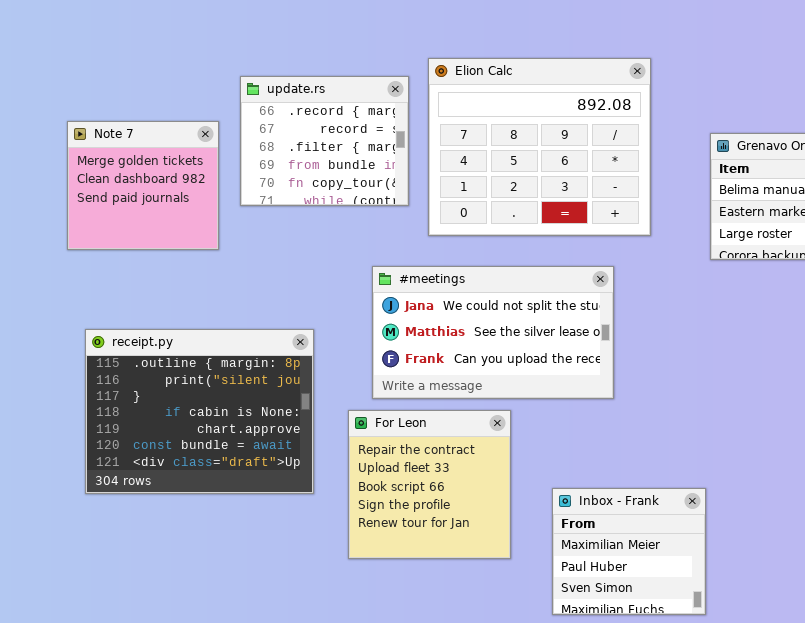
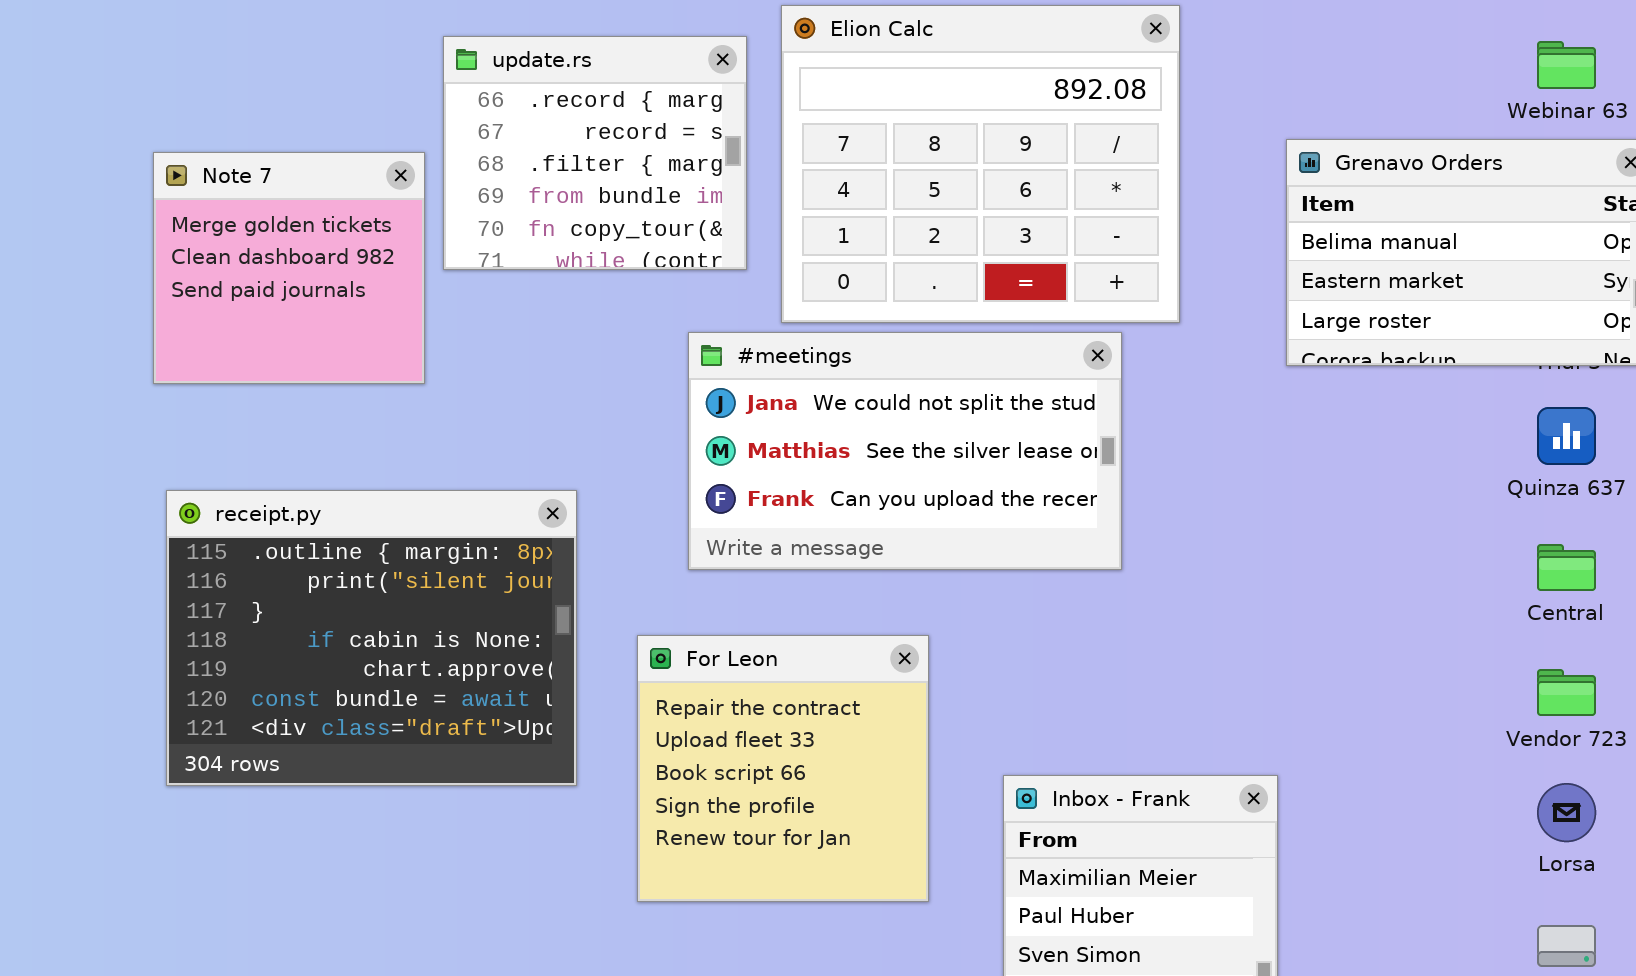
Note 7: [67,121,219,250] -> [153,152,425,384], moved
#meetings: [372,266,614,399] -> [688,332,1122,570], moved

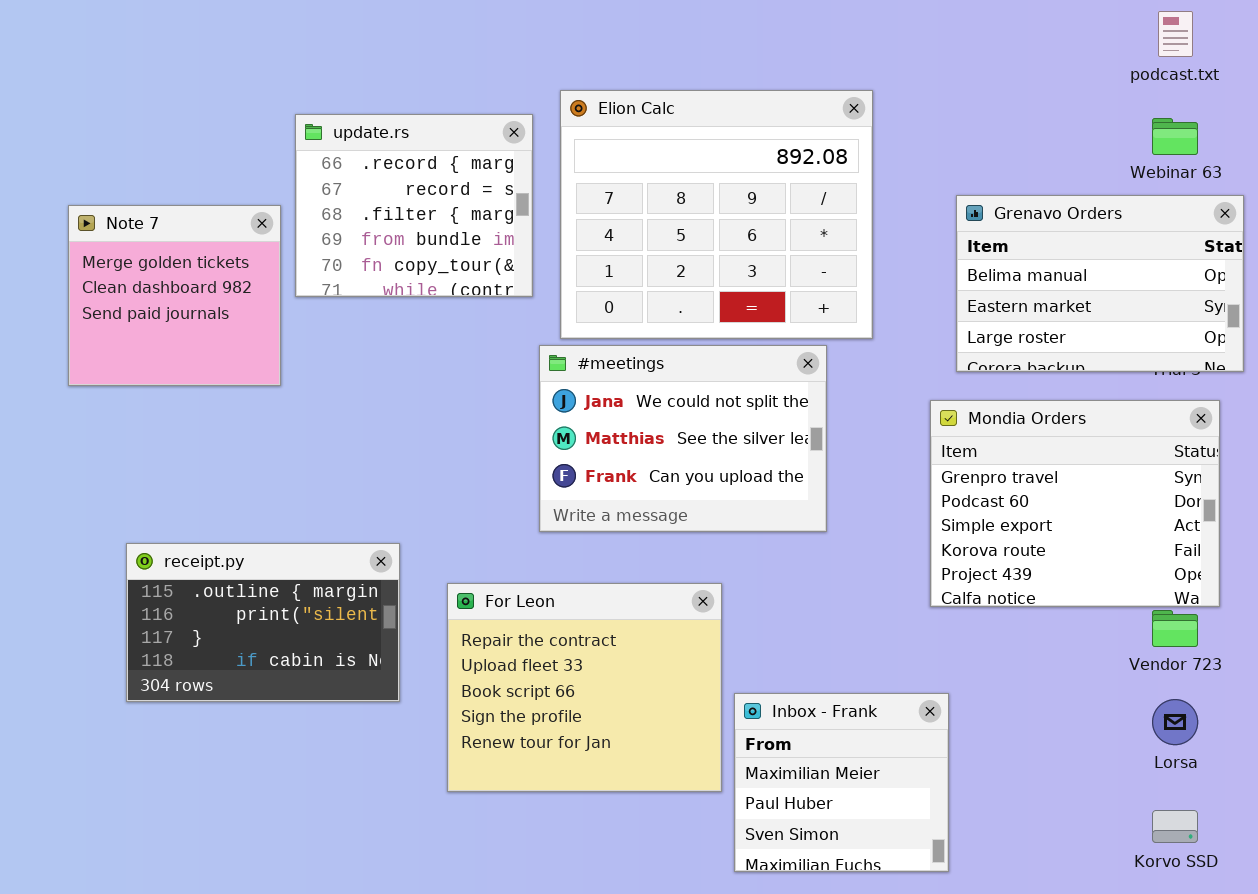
#meetings: [688,332,1122,570] -> [539,345,827,532], resized
Mondia Orders: none -> [930,400,1220,607], opened
receipt.py: [166,490,577,786] -> [126,543,400,702], resized
For Leon: [637,635,929,902] -> [447,583,722,792], resized

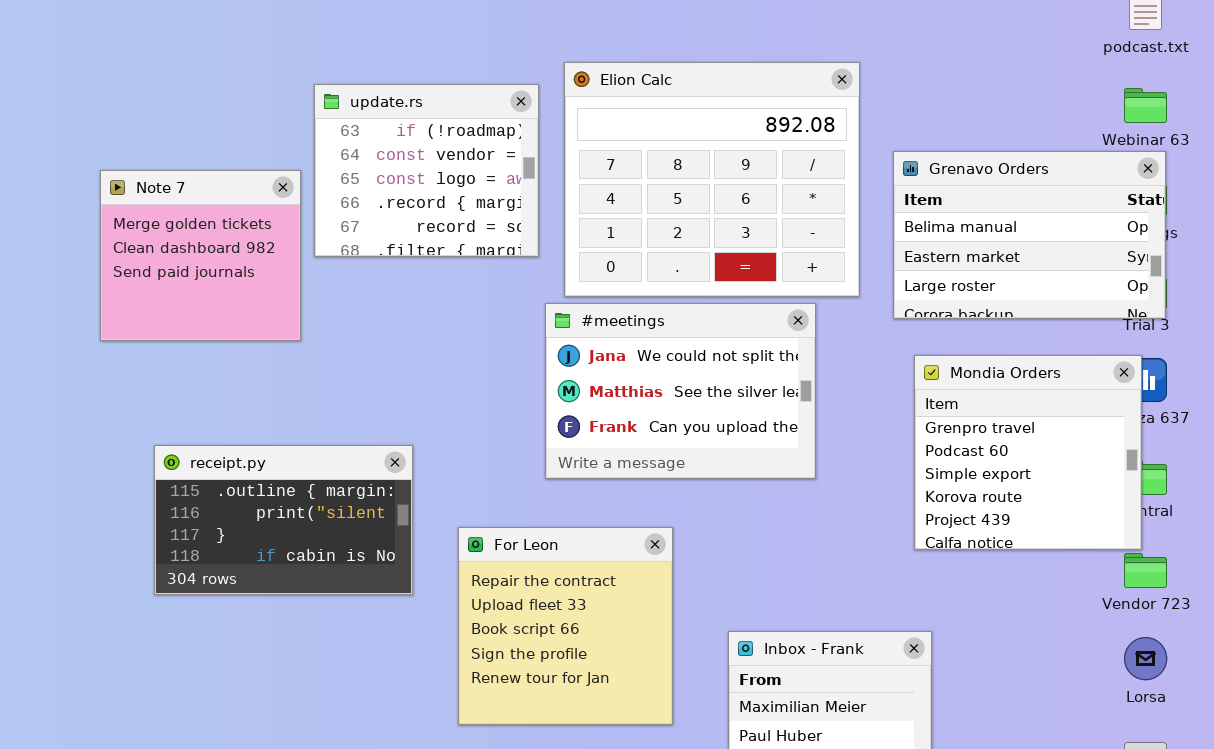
update.rs: [295,114,533,297] -> [314,84,539,257], scrolled up 3 rows
Grenavo Orders: [956,195,1244,372] -> [893,151,1166,319], moved
Mondia Orders: [930,400,1220,607] -> [914,355,1142,550], resized
receipt.py: [126,543,400,702] -> [154,445,413,595], moved
For Leon: [447,583,722,792] -> [458,527,673,725], resized

